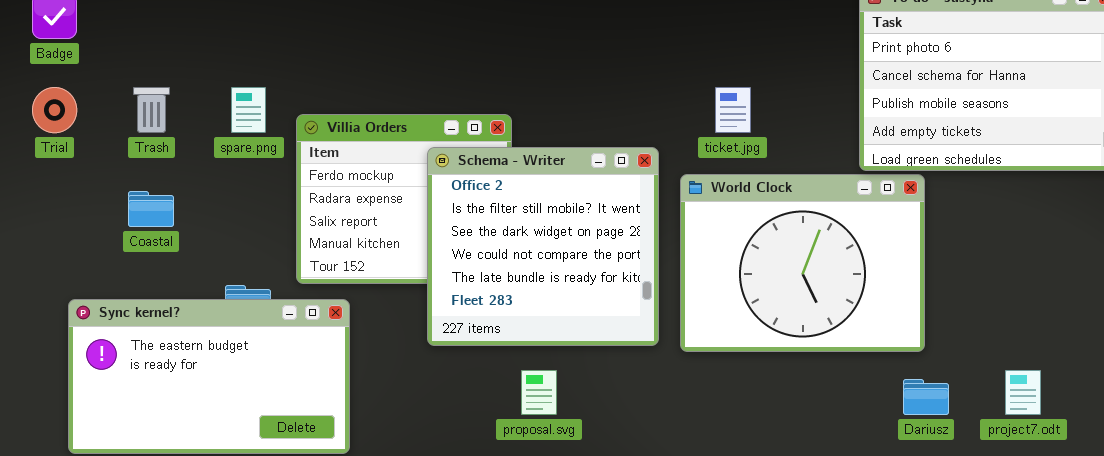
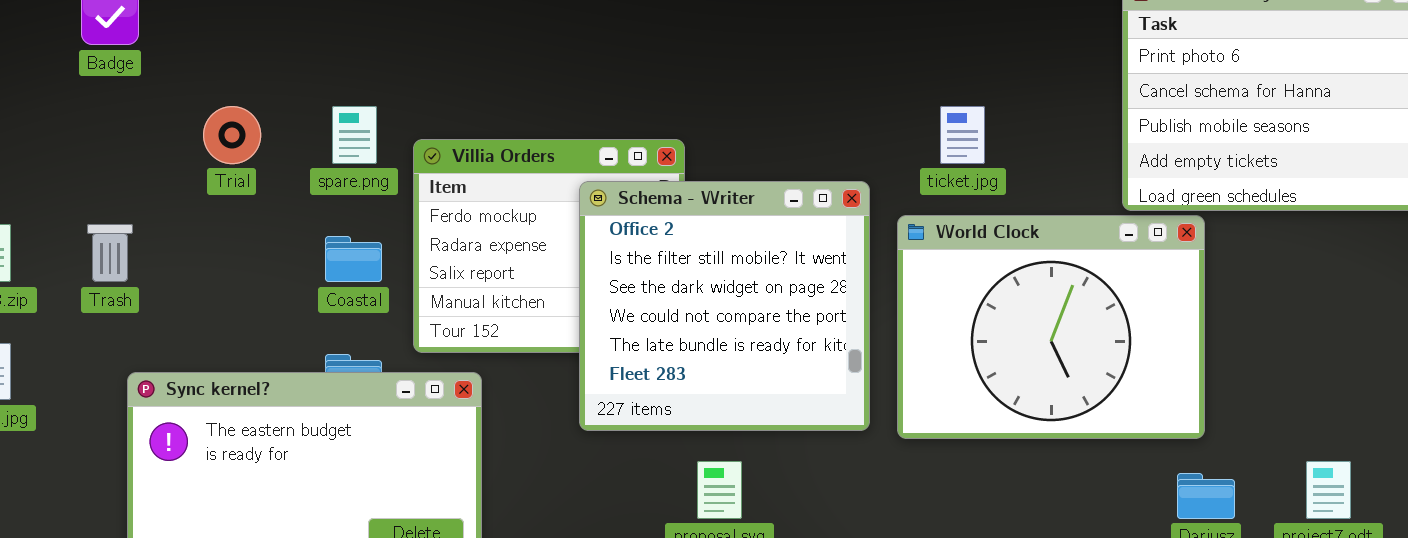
Trial: [32,87,77,133] -> [203,106,261,164], moved
Trash: [133,87,170,133] -> [87,224,133,282], moved
Coastal: [128,191,174,227] -> [325,236,382,282], moved

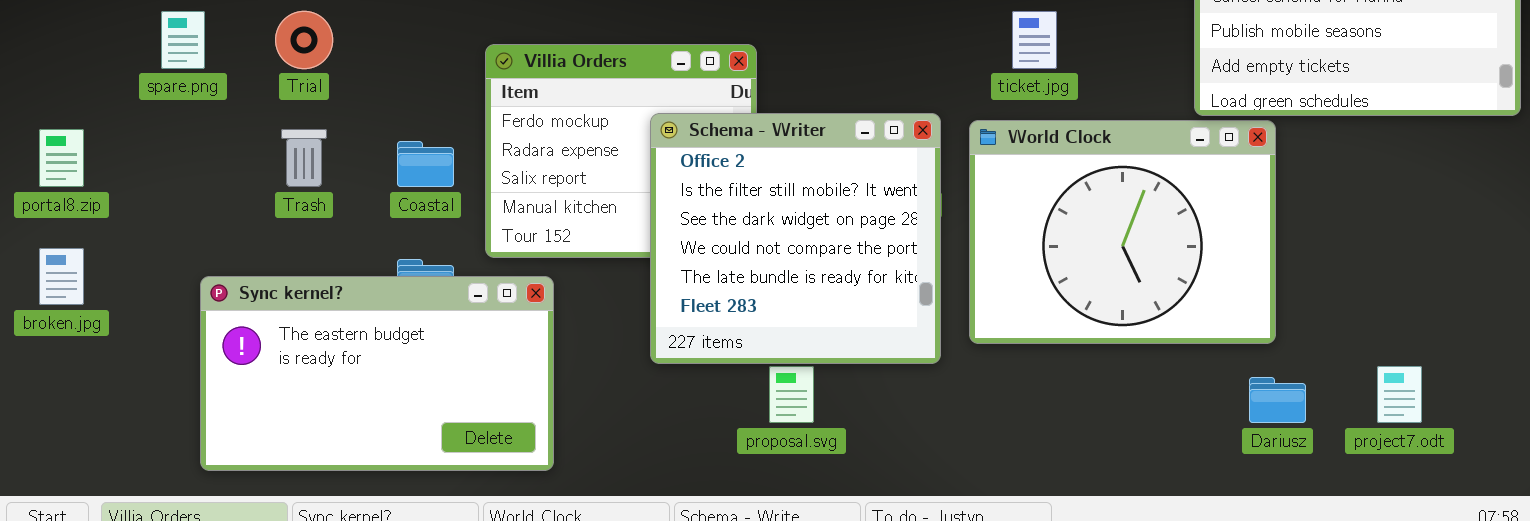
spare.png: [332,106,377,164] -> [161,11,205,69], moved
Schema - Writer: [579,181,870,431] -> [650,113,941,364], moved
Trash: [87,224,133,282] -> [281,129,327,187], moved

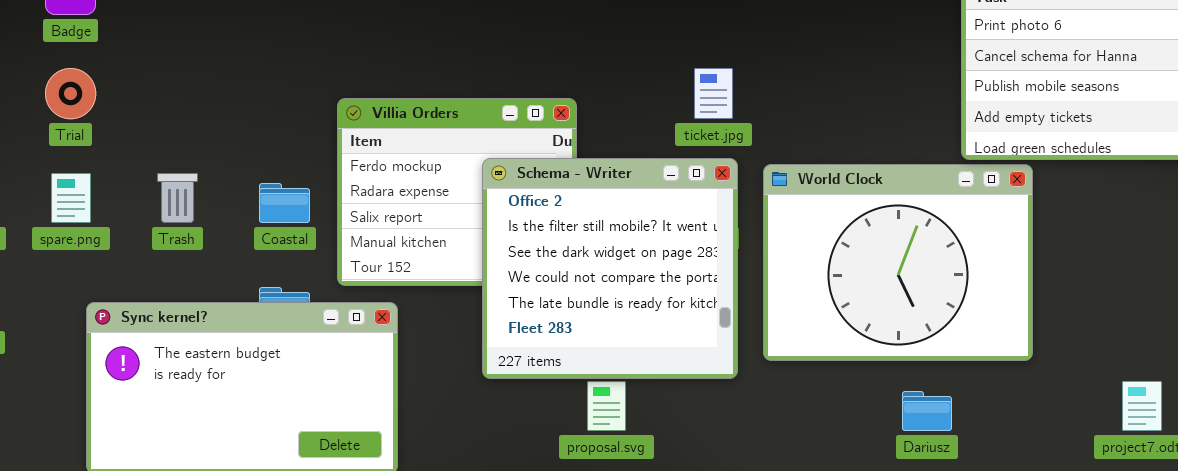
spare.png: [161,11,205,69] -> [51,173,91,223], moved
Trial: [275,11,333,69] -> [45,68,96,119], moved
ticket.jpg: [1012,11,1057,69] -> [694,68,733,119], moved
Dariusz: [1249,377,1306,423] -> [902,391,952,431], moved

